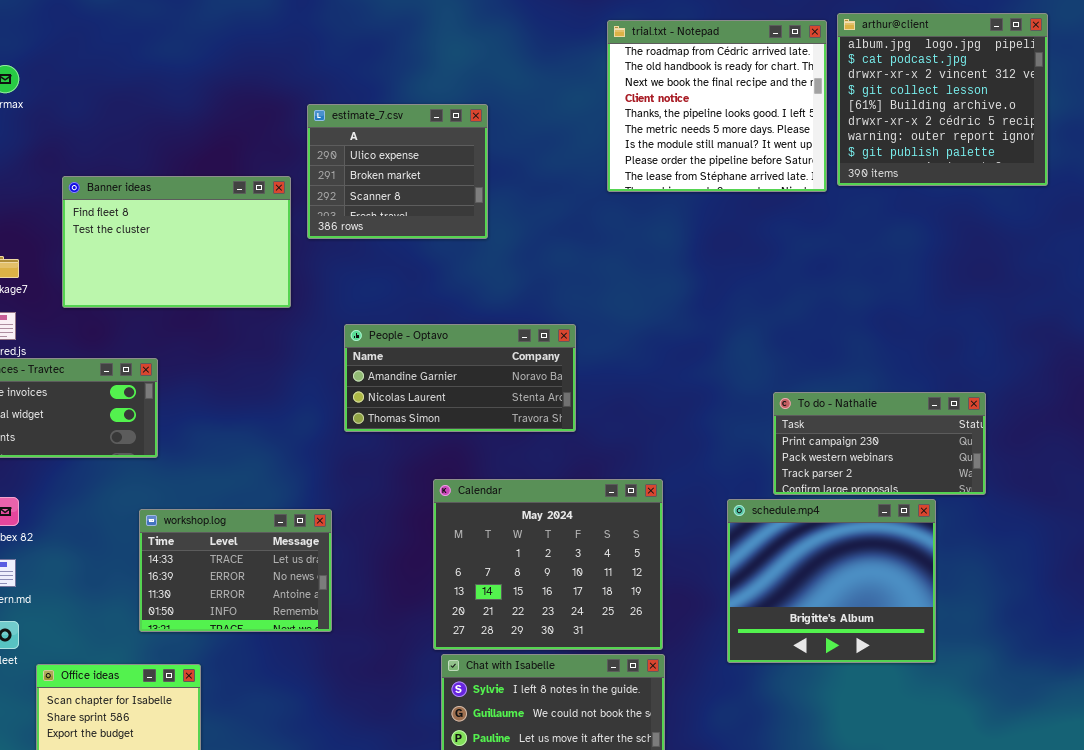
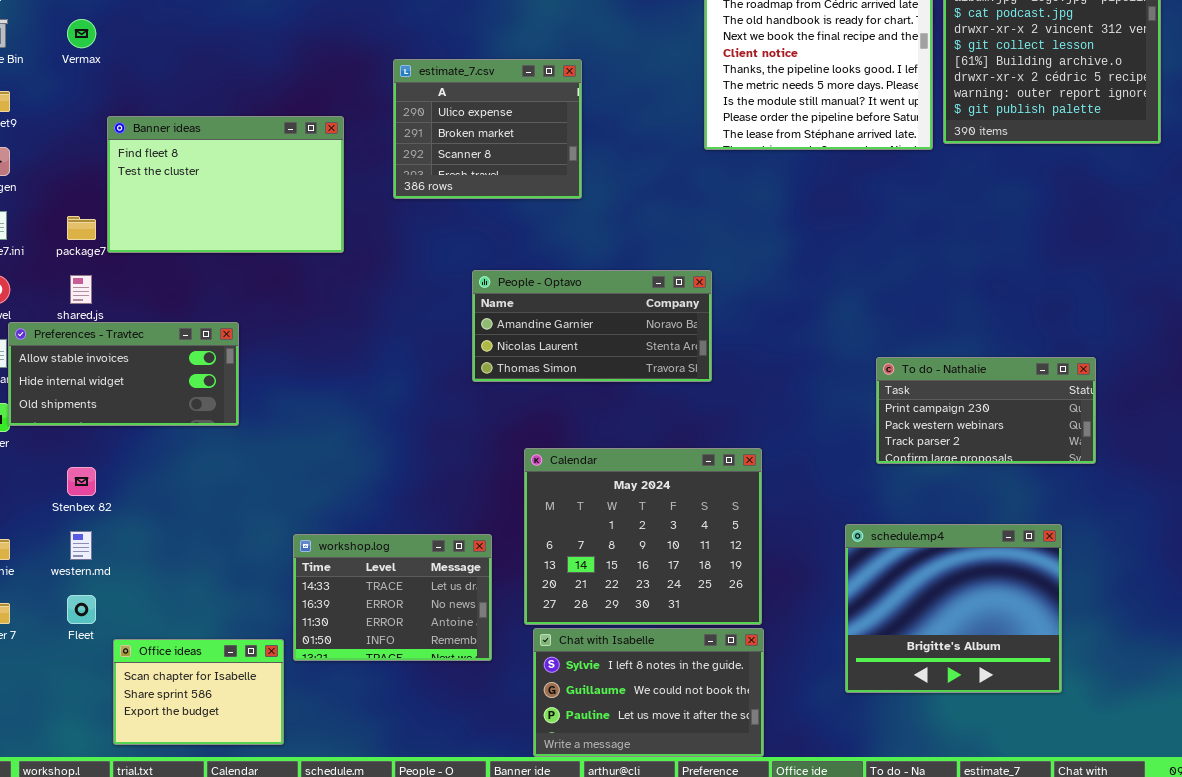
Banner ideas: [62,176,291,308] -> [107,116,344,253], moved
People - Optavo: [344,324,576,432] -> [472,270,712,382], moved
schedule.mp4: [727,499,936,663] -> [845,524,1062,693], moved
workshop.log: [139,509,332,632] -> [293,534,492,661], moved

